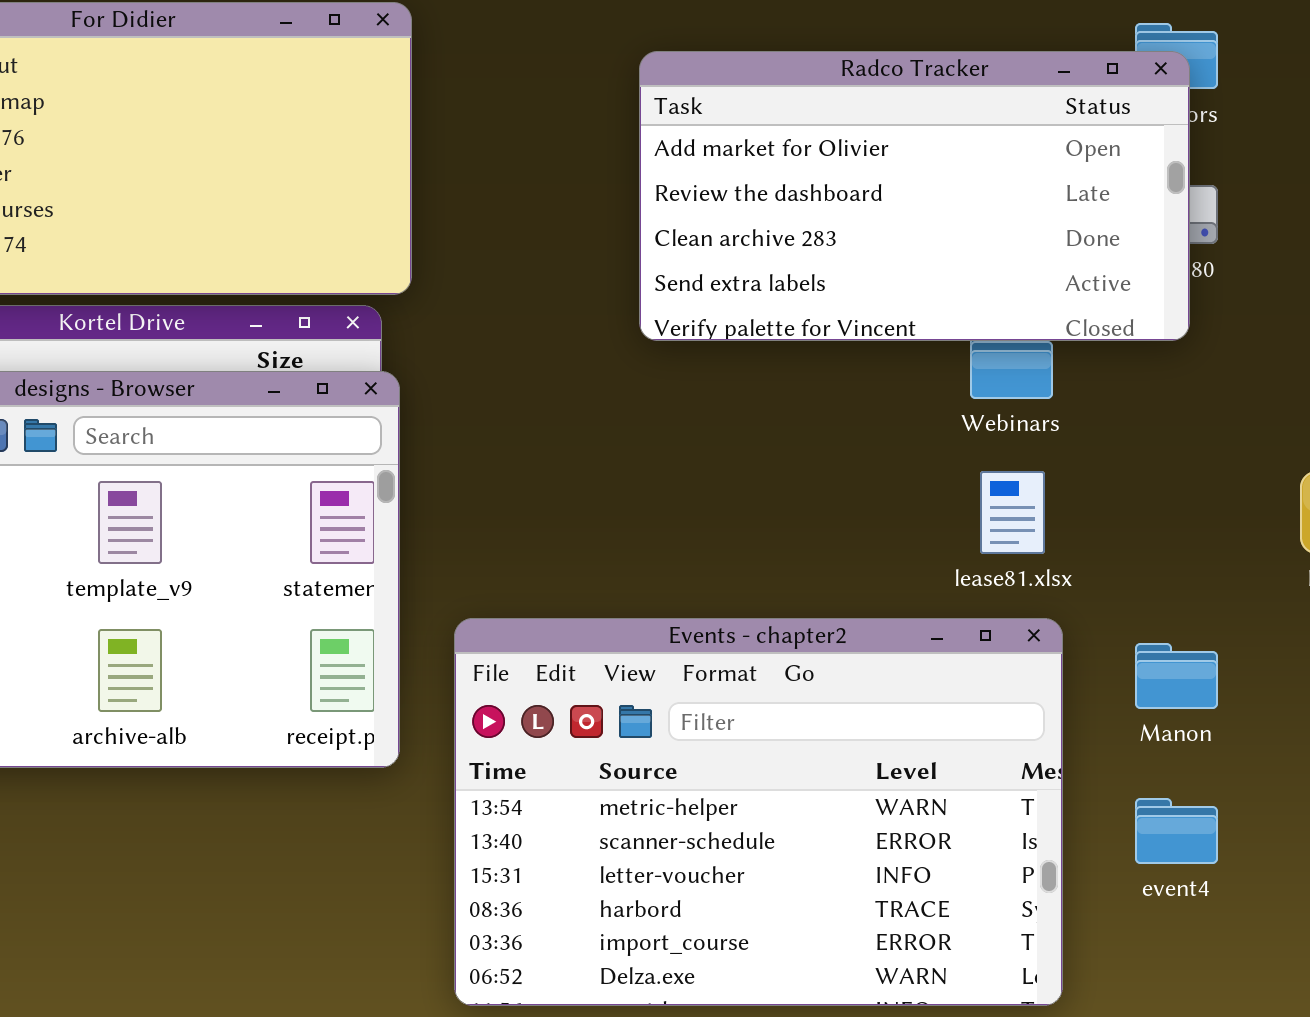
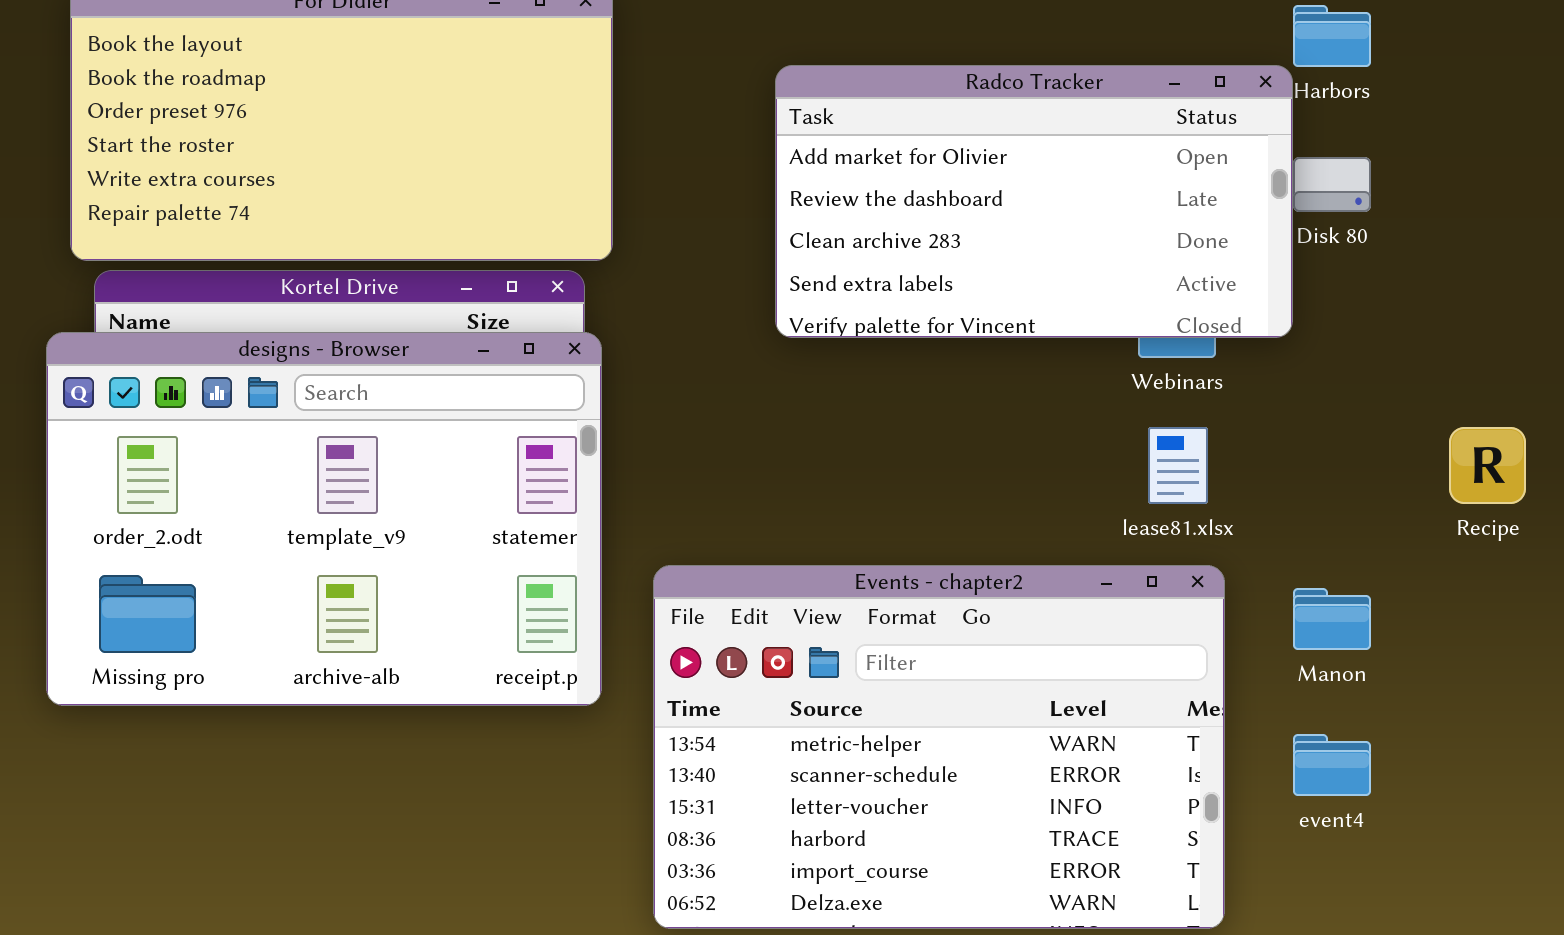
Radco Tracker: [639,51,1190,341] -> [775,65,1293,338], moved

